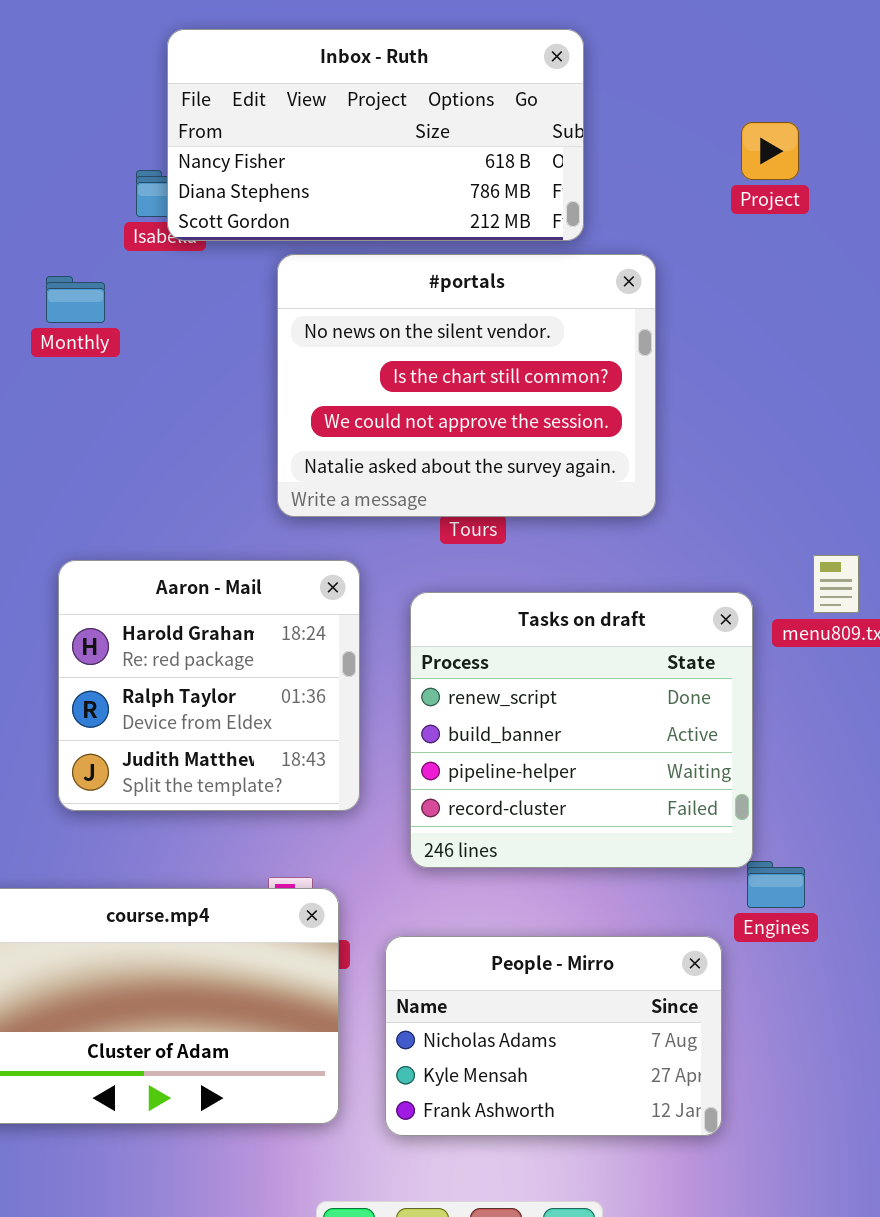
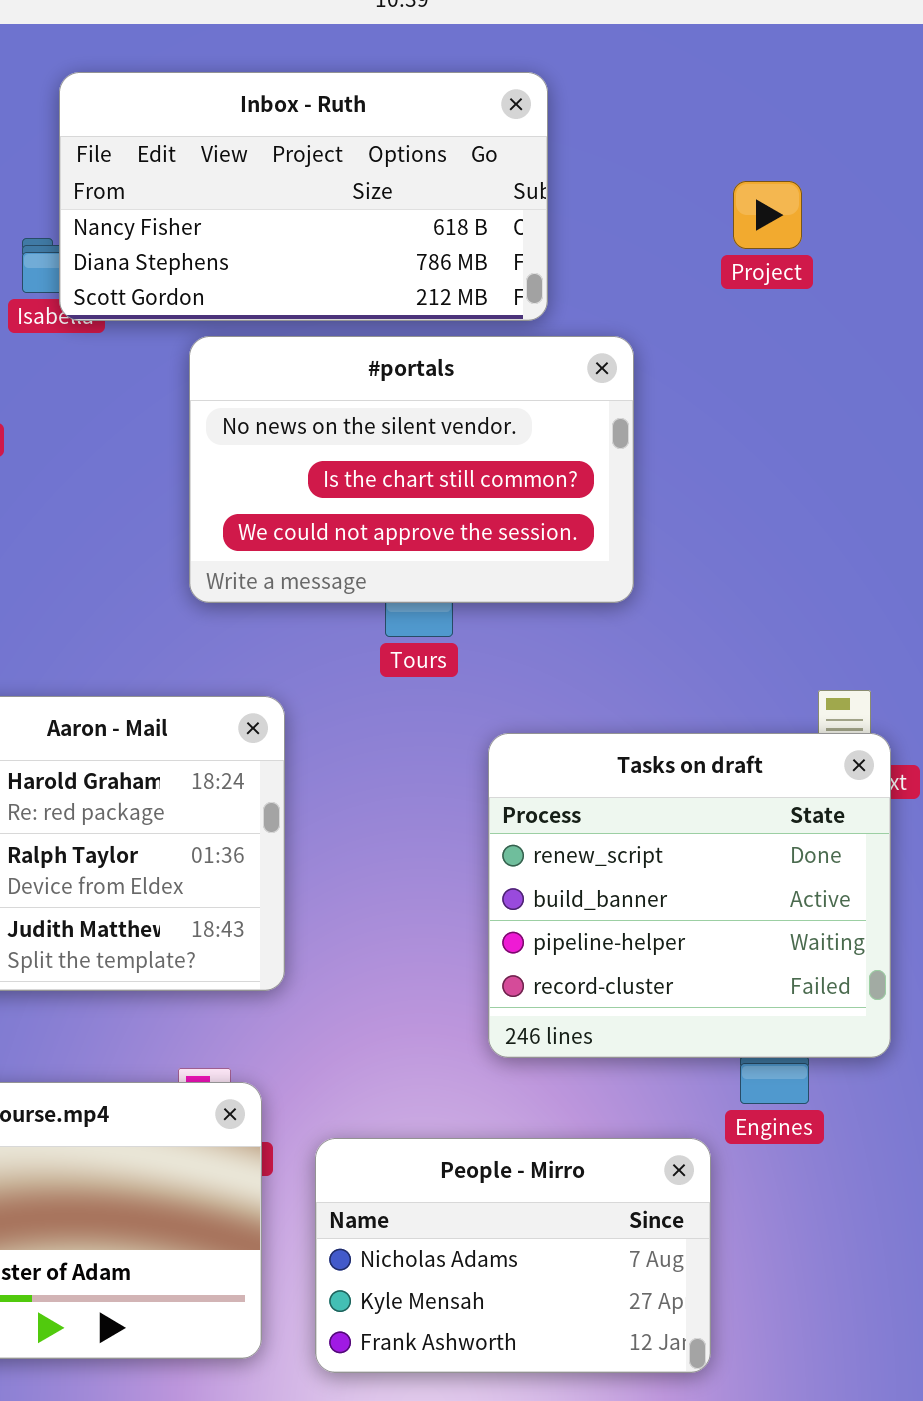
#portals: [277,254,656,517] -> [189,336,634,603], resized
Tasks on draft: [410,592,753,868] -> [488,733,891,1058], moved

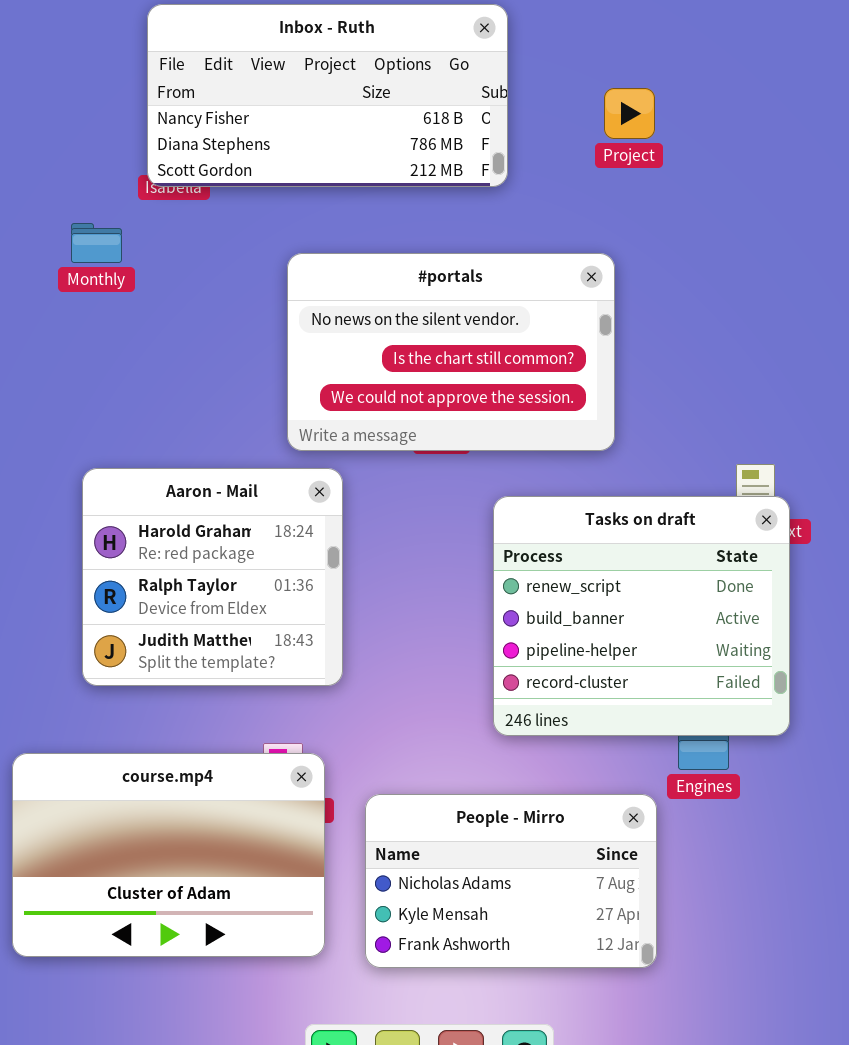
Inbox - Ruth: [59,72,548,321] -> [147,4,508,187], moved
Project: [733,181,802,249] -> [604,88,655,139], moved
#portals: [189,336,634,603] -> [287,253,615,451], moved

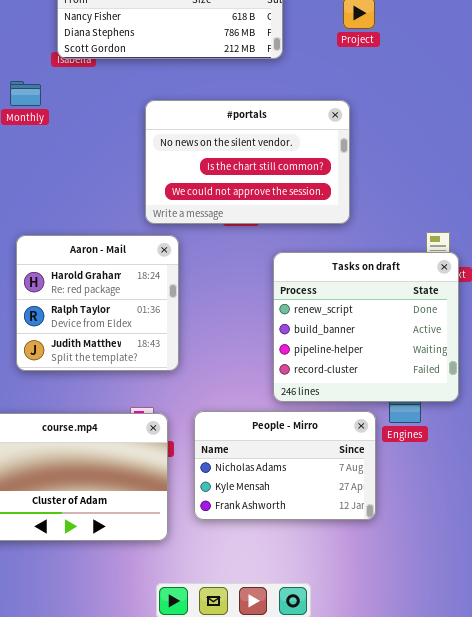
People - Mirro: [365,794,657,968] -> [194,411,376,520], moved

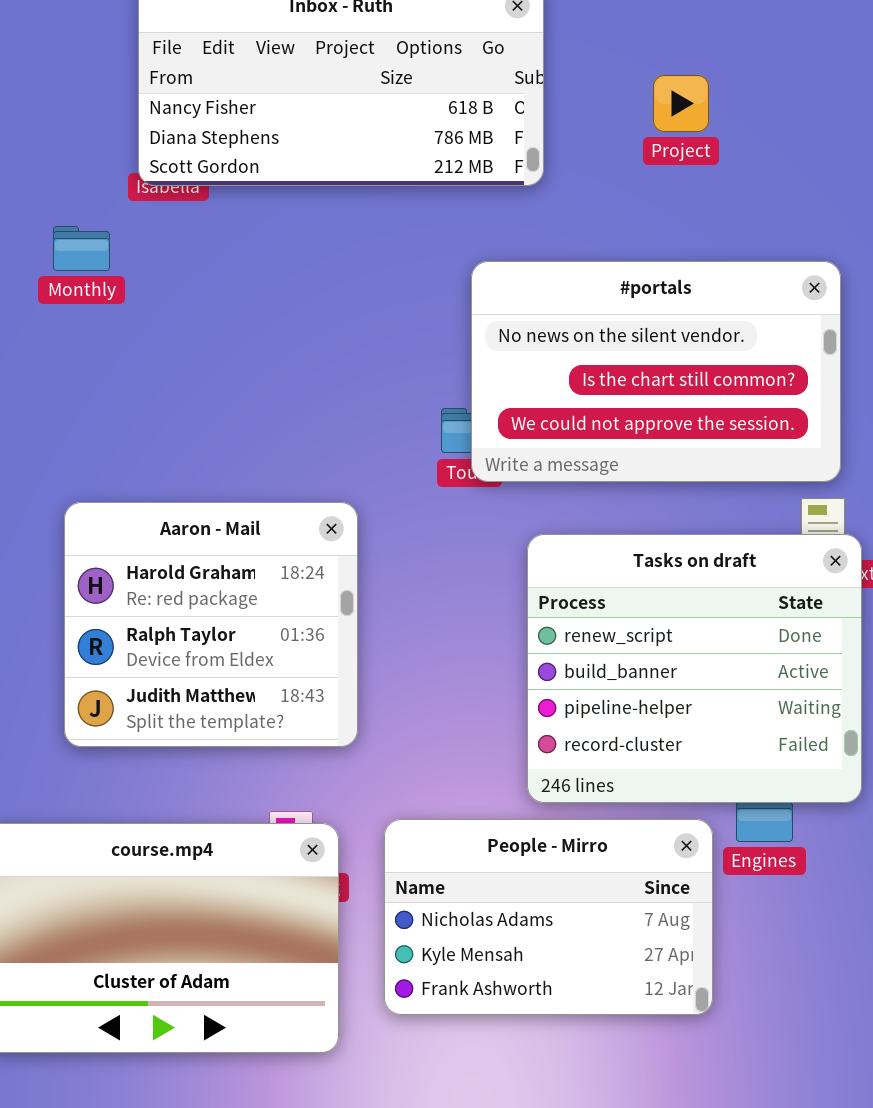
#portals: [145,100,350,224] -> [471,261,841,482], moved

